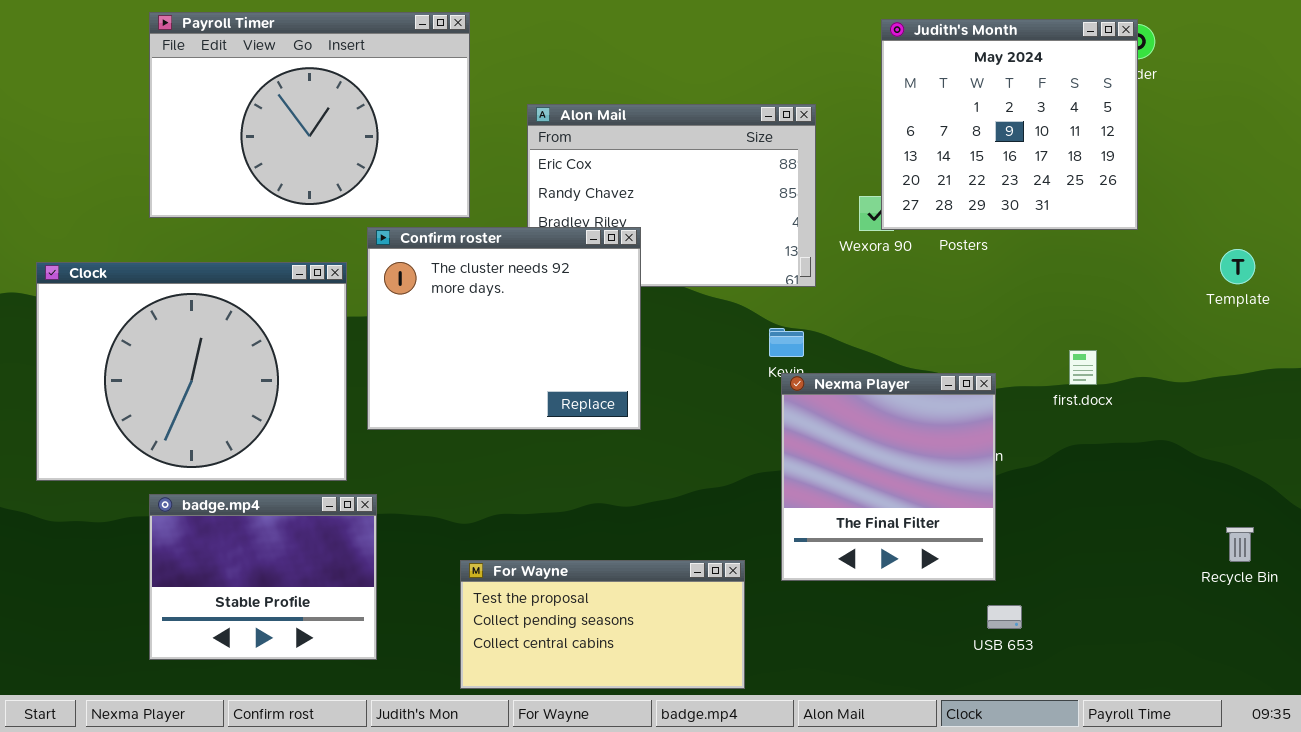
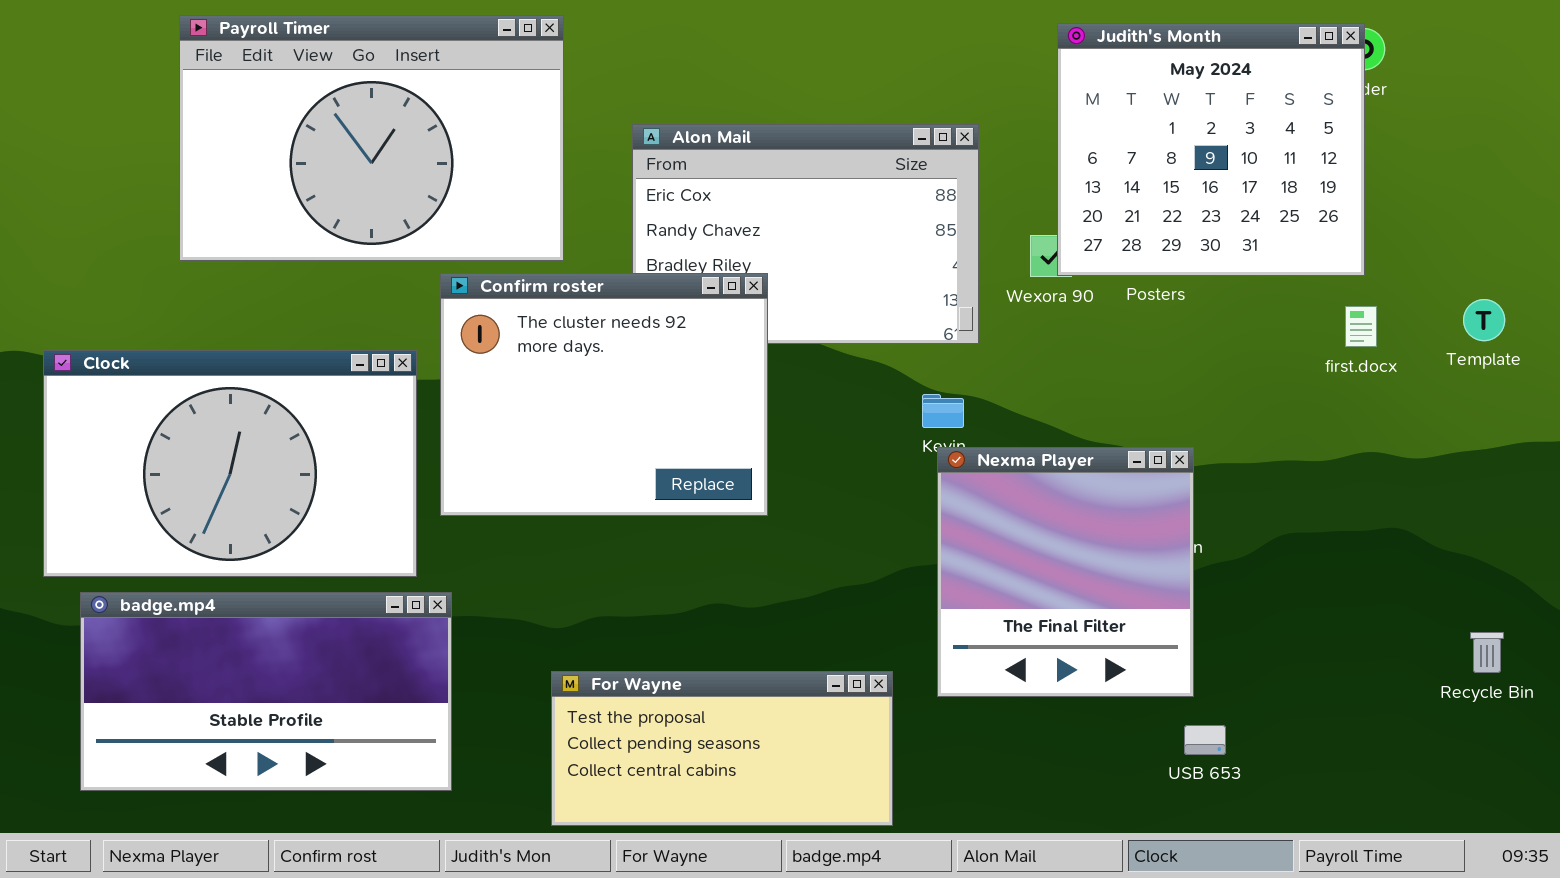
Clock: [36,262,347,481] -> [43,350,417,577], resized
first.docx: [1069,350,1097,385] -> [1345,306,1377,347], moved
badge.mp4: [149,494,377,660] -> [80,592,452,791], resized

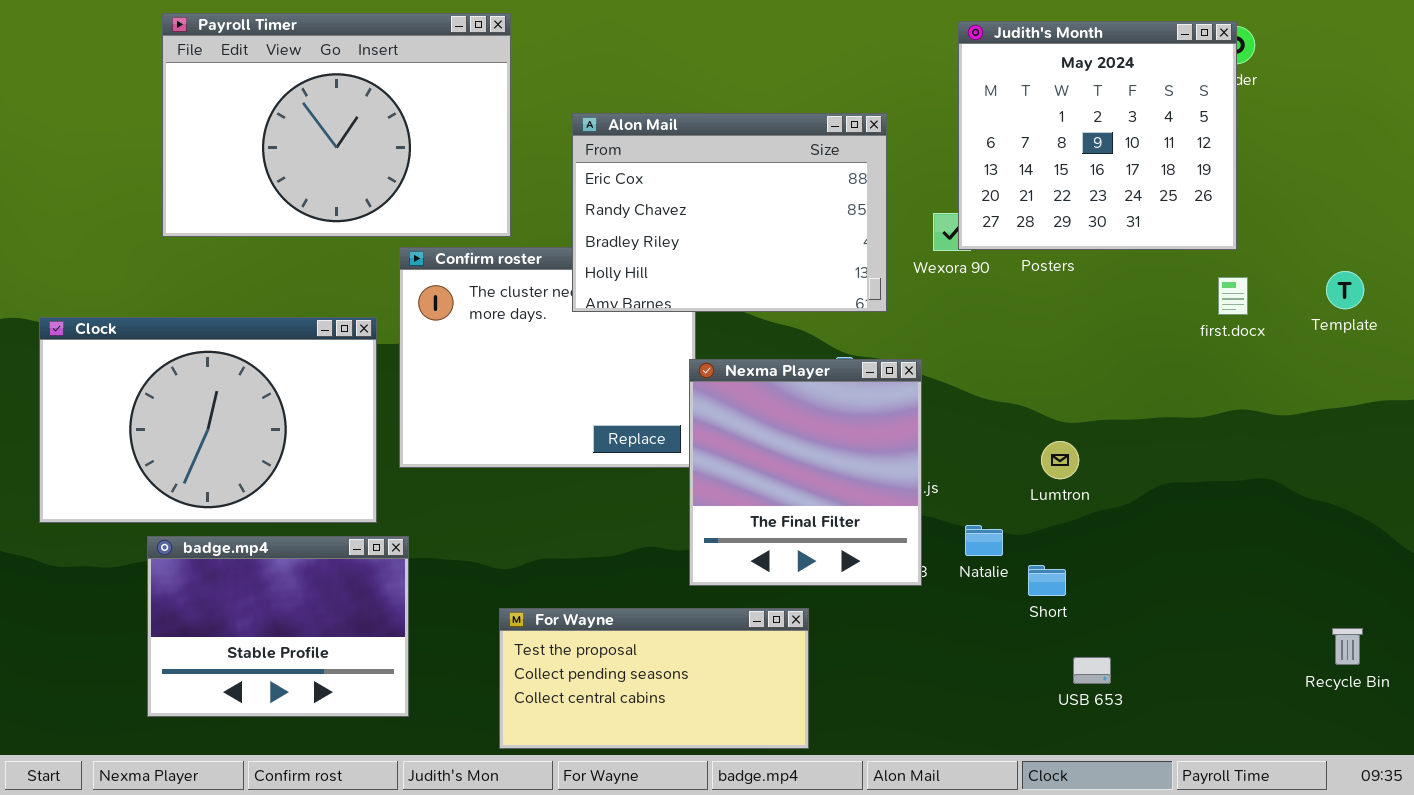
Alon Mail: [632,124,979,344] -> [572,113,887,312], raised
Nexma Player: [937,447,1194,697] -> [689,359,922,586], moved
badge.mp4: [80,592,452,791] -> [147,536,409,717], resized
Recycle Bin: [1470,632,1504,673] -> [1332,628,1363,665], moved

